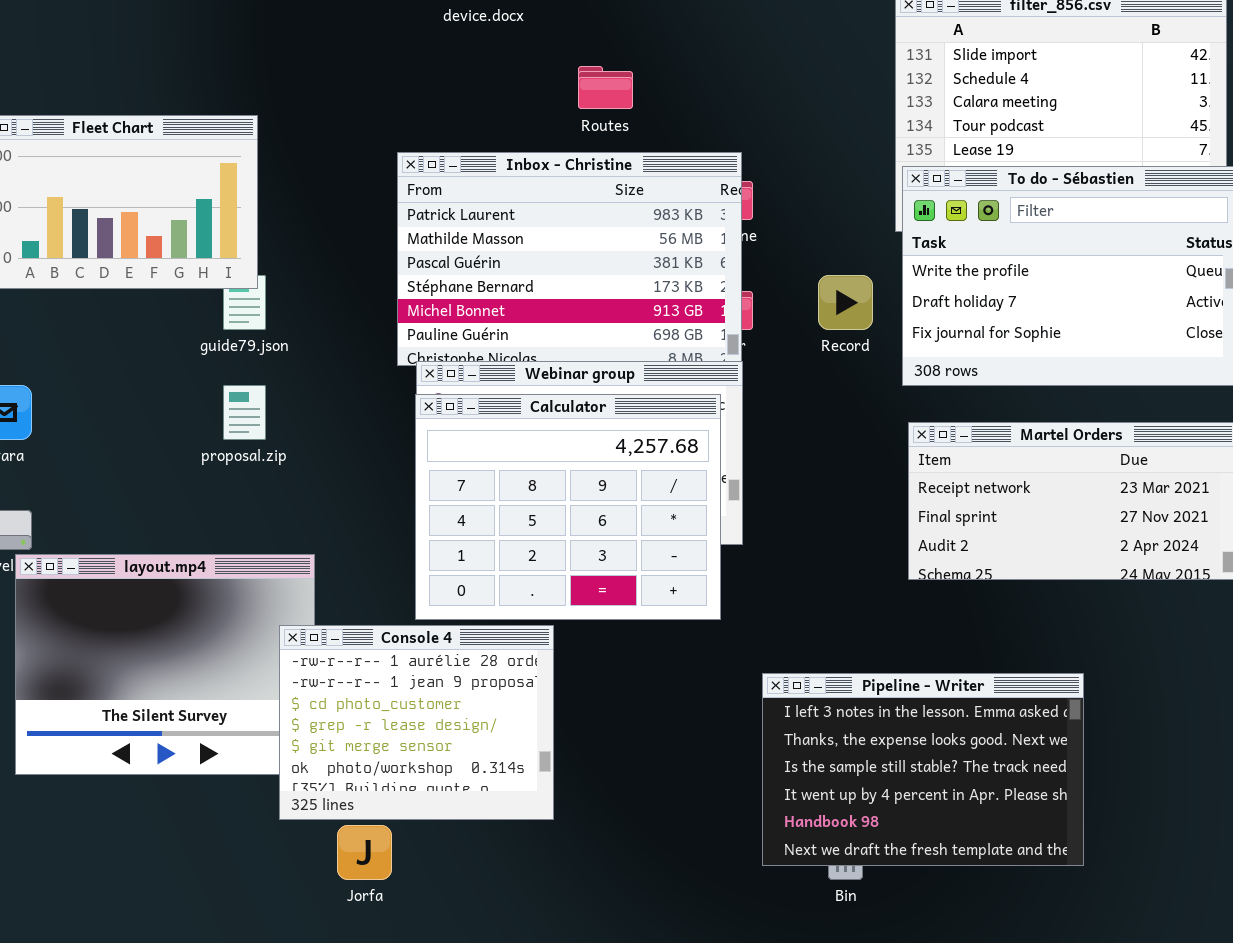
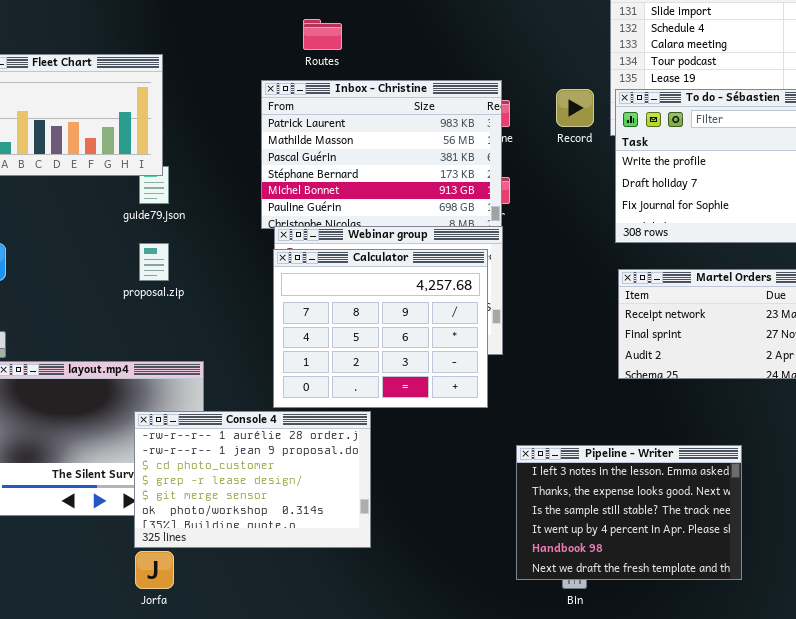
Routes: [578,66,633,109] -> [303,19,342,50], moved
Record: [818,275,873,330] -> [556,89,594,127], moved
Console 4: [279,625,554,820] -> [134,411,371,548], resized
Jorfa: [337,825,392,880] -> [135,551,174,589], moved

